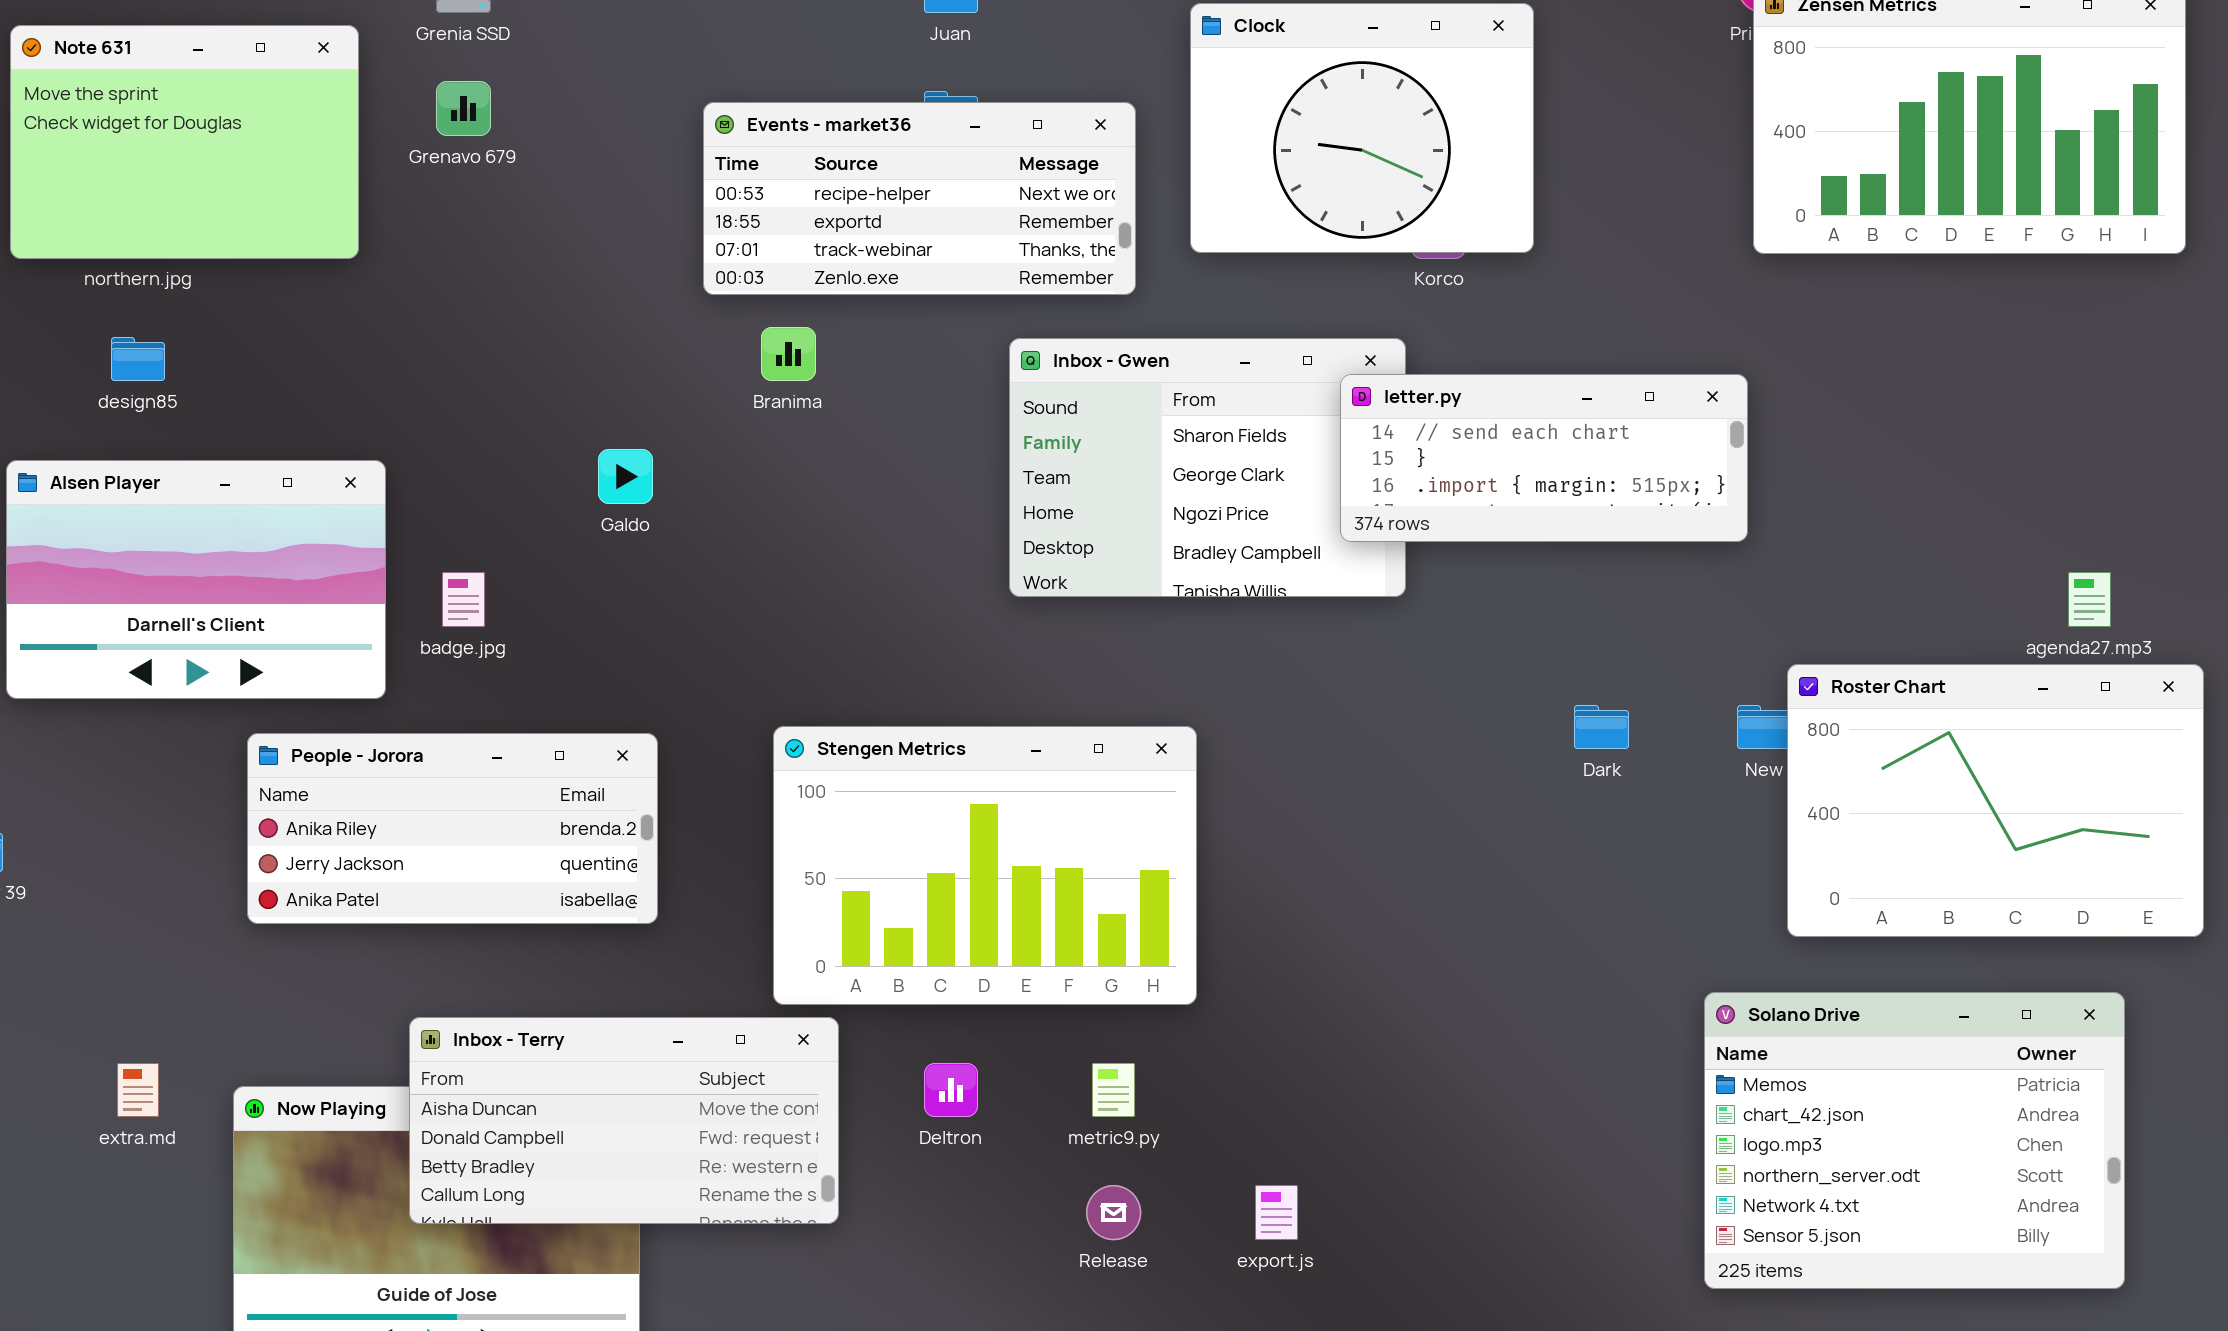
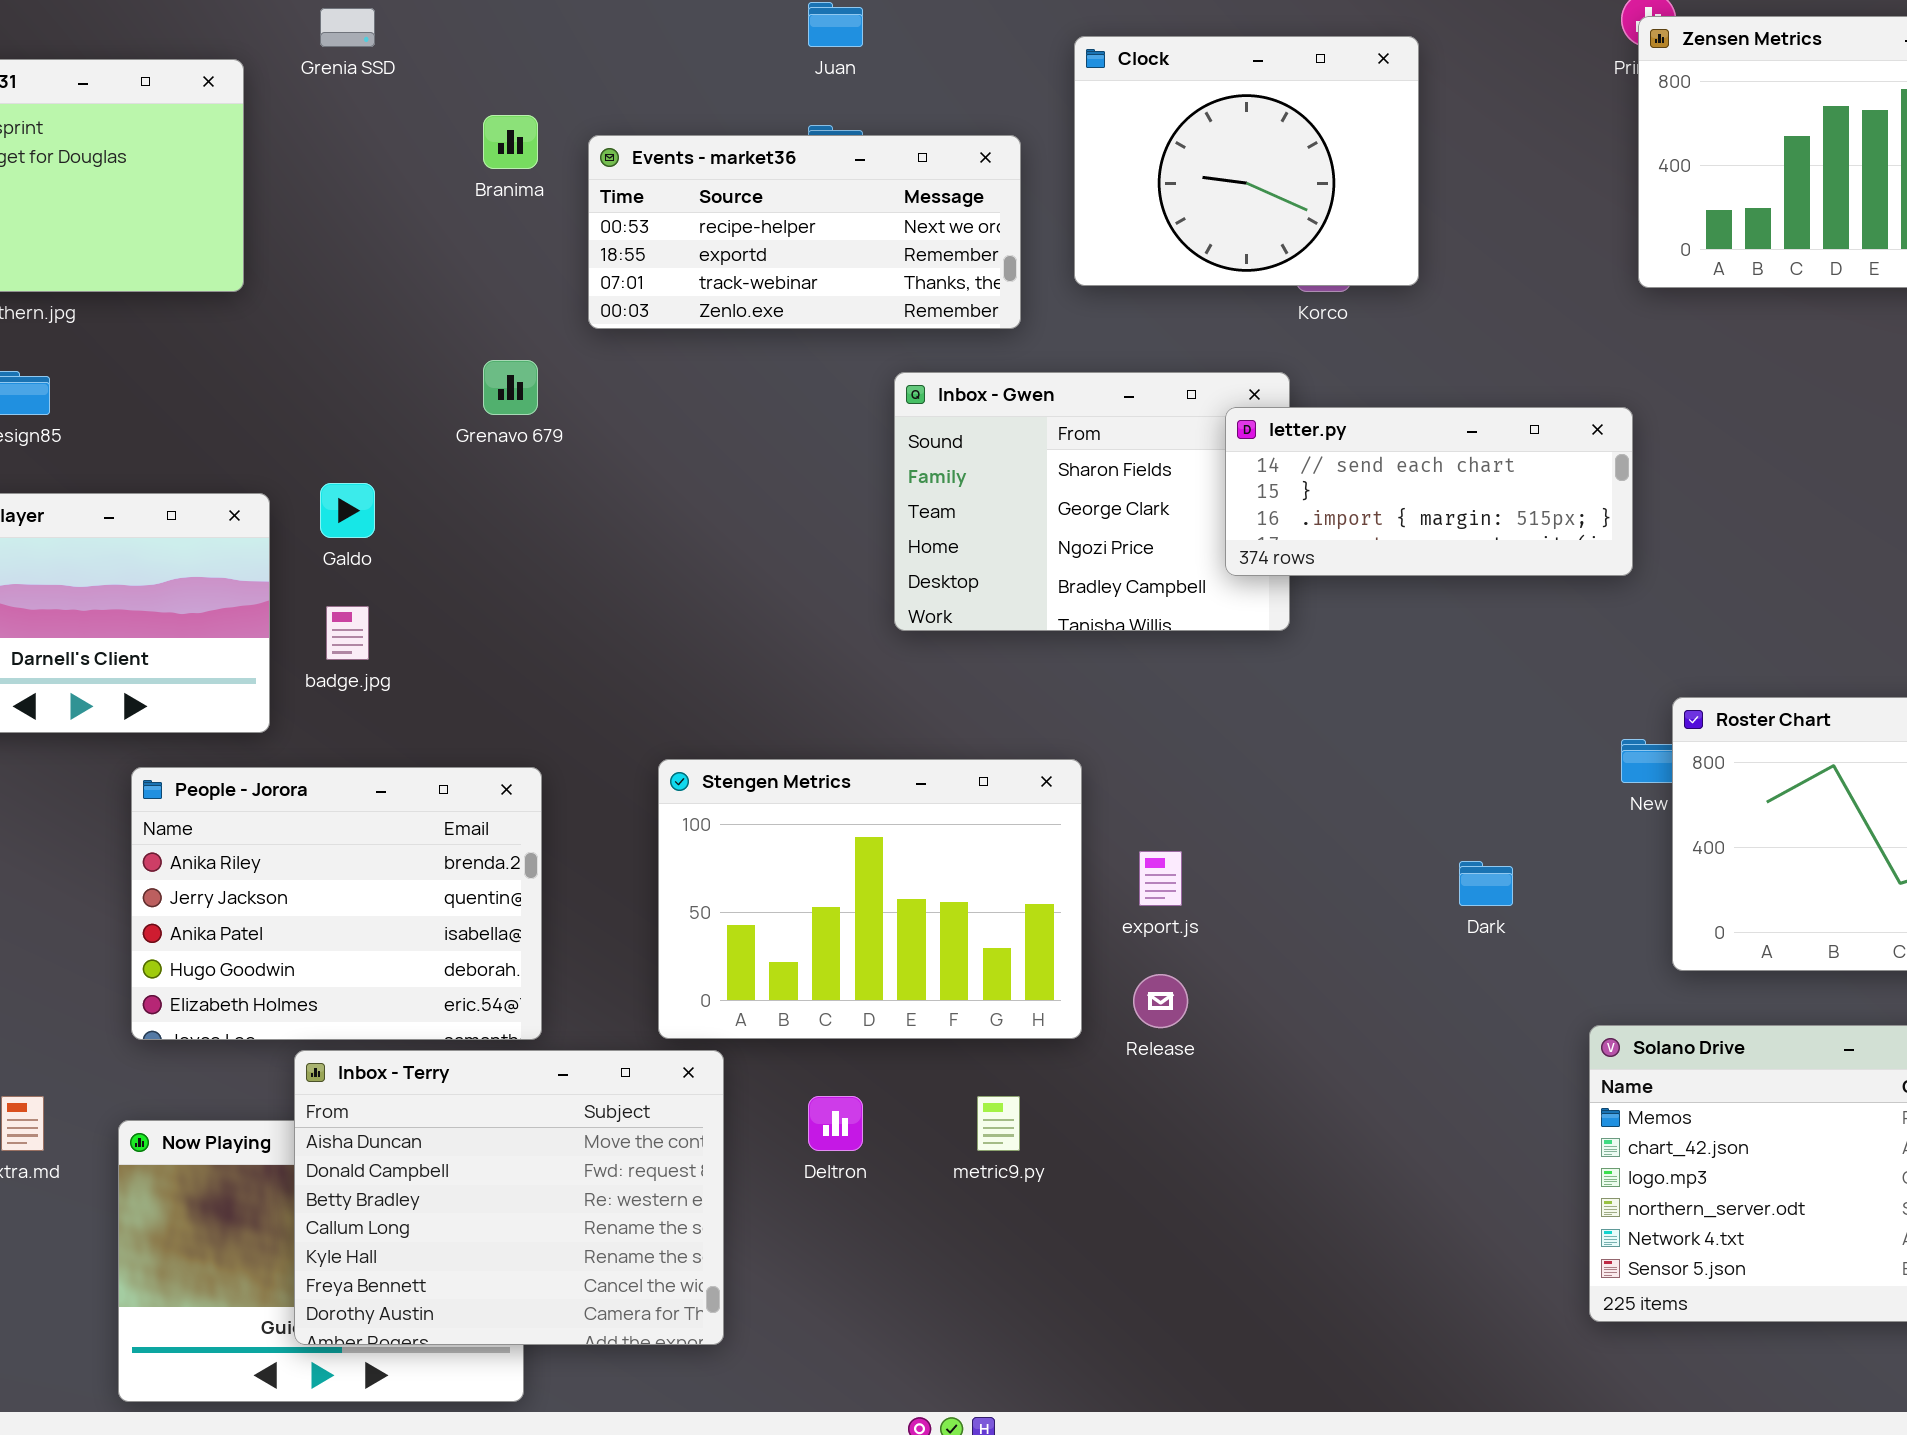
Grenavo 679: [436,81,491,136] -> [483,360,538,415], moved
Branima: [761,327,816,381] -> [483,115,538,169], moved
Galdo: [598,449,653,504] -> [320,483,375,538], moved
Dark: [1574,705,1629,749] -> [1459,861,1513,906], moved
People - Jorora: [247,733,658,924] -> [131,767,542,1040], resized
Inbox - Terry: [409,1017,839,1224] -> [294,1050,724,1345], resized
Release: [1086,1185,1141,1240] -> [1133,974,1188,1028], moved
export.js: [1255,1185,1298,1240] -> [1139,851,1182,906], moved

